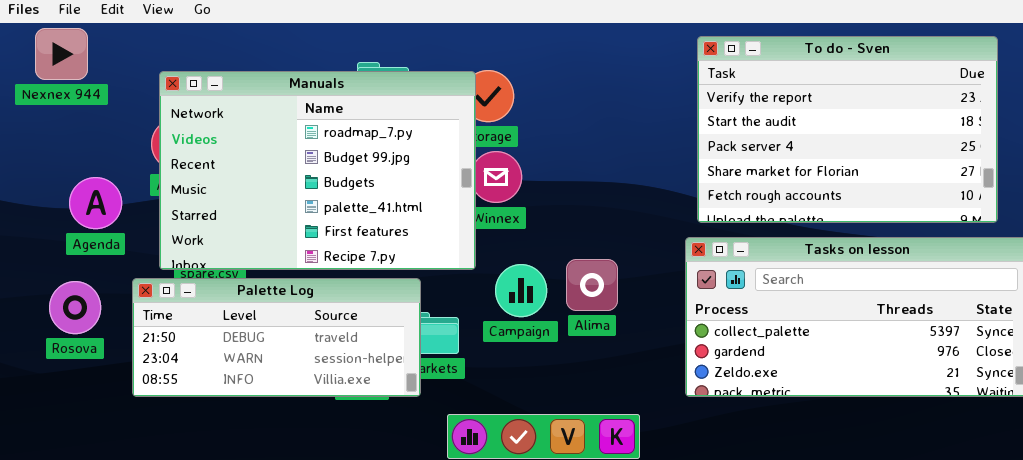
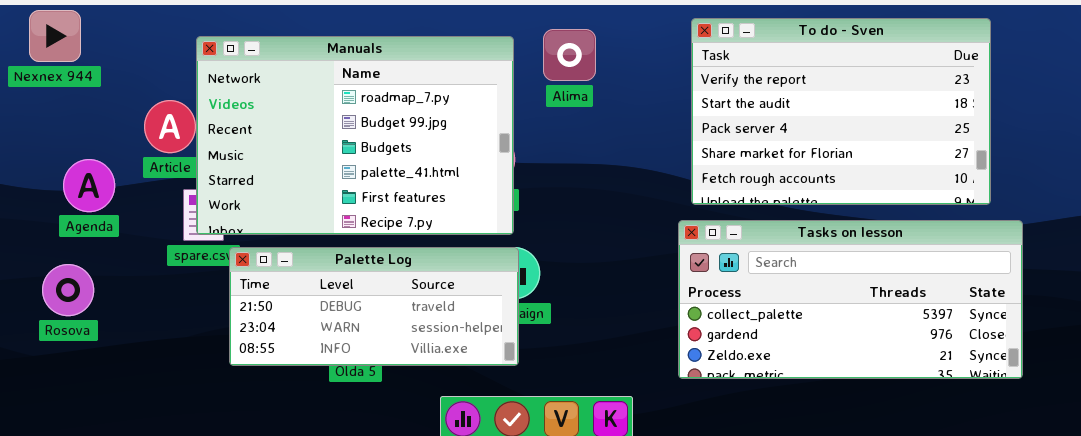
Manuals: [159,71,476,270] -> [196,36,514,235], moved
Alima: [566,259,618,311] -> [543,29,596,81], moved
Palette Log: [132,278,421,397] -> [229,247,519,366], moved

